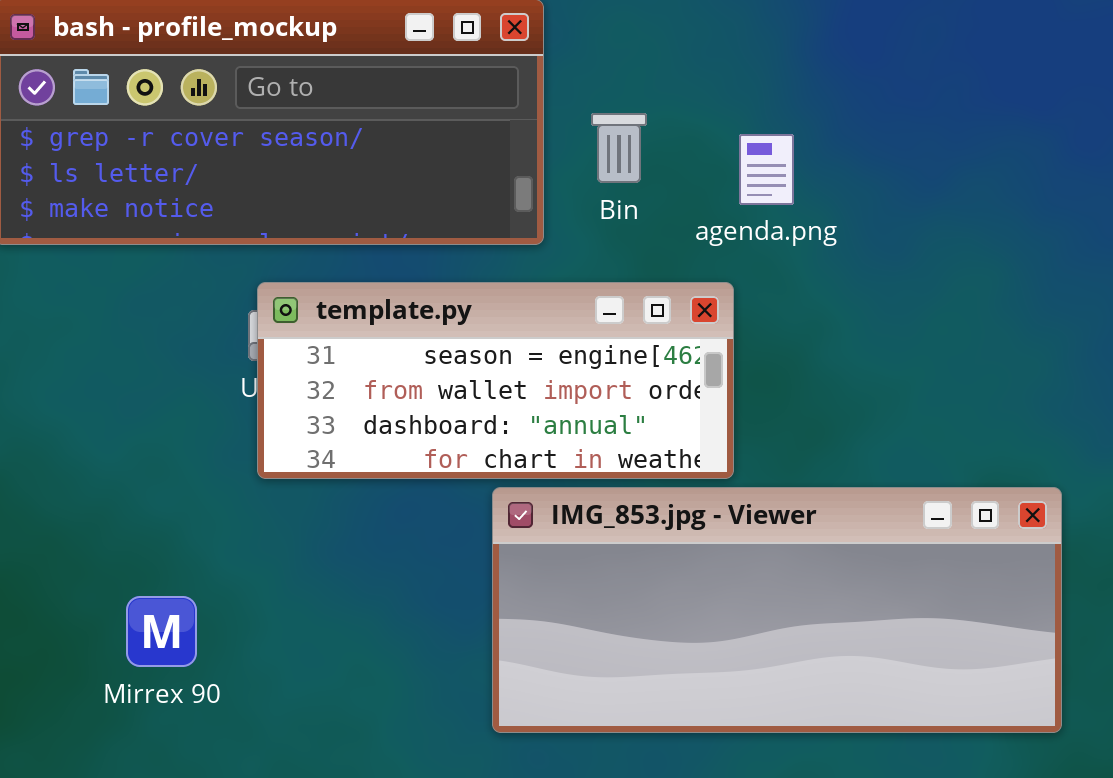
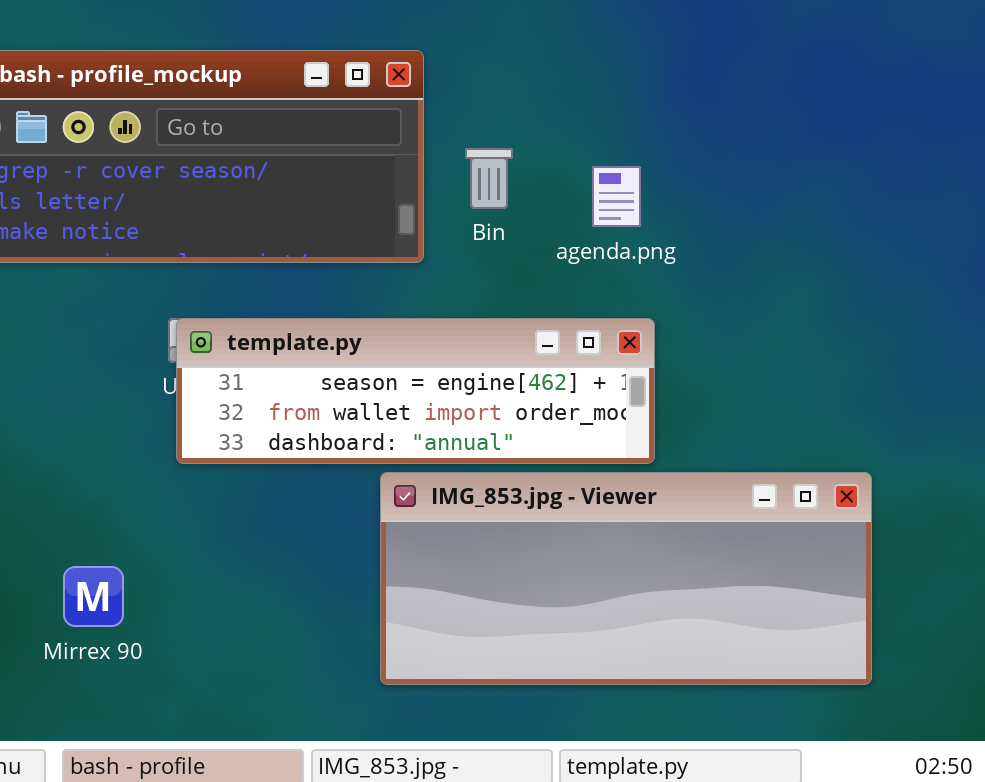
template.py: [257,282,734,479] -> [176,318,655,464], resized

